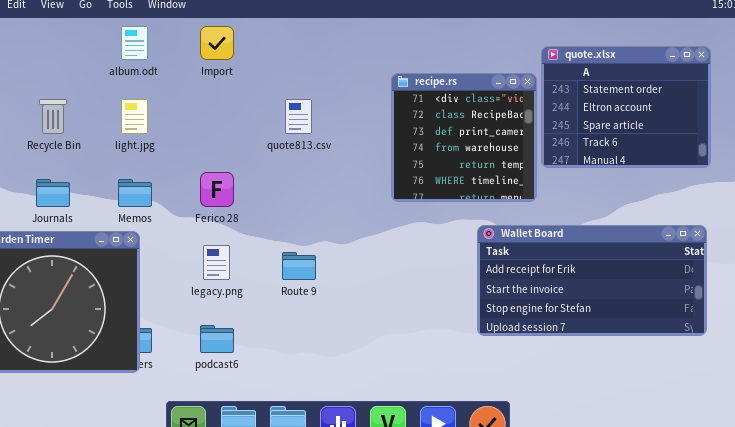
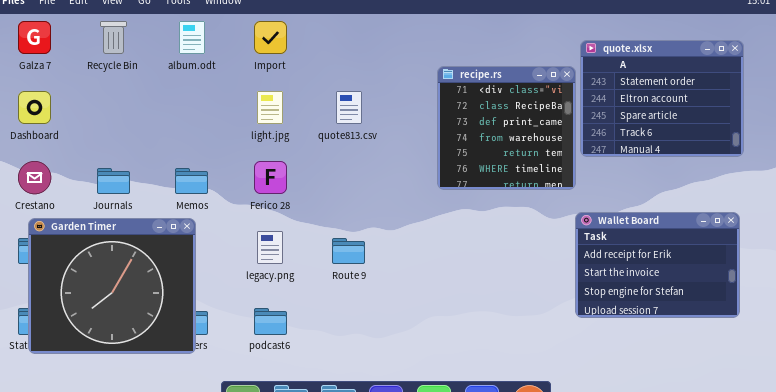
Recycle Bin: [39,99,67,134] -> [100,21,127,54], moved
light.jpg: [121,99,148,134] -> [257,91,283,124], moved
Wallet Board: [477,225,707,336] -> [575,212,740,318], resized

